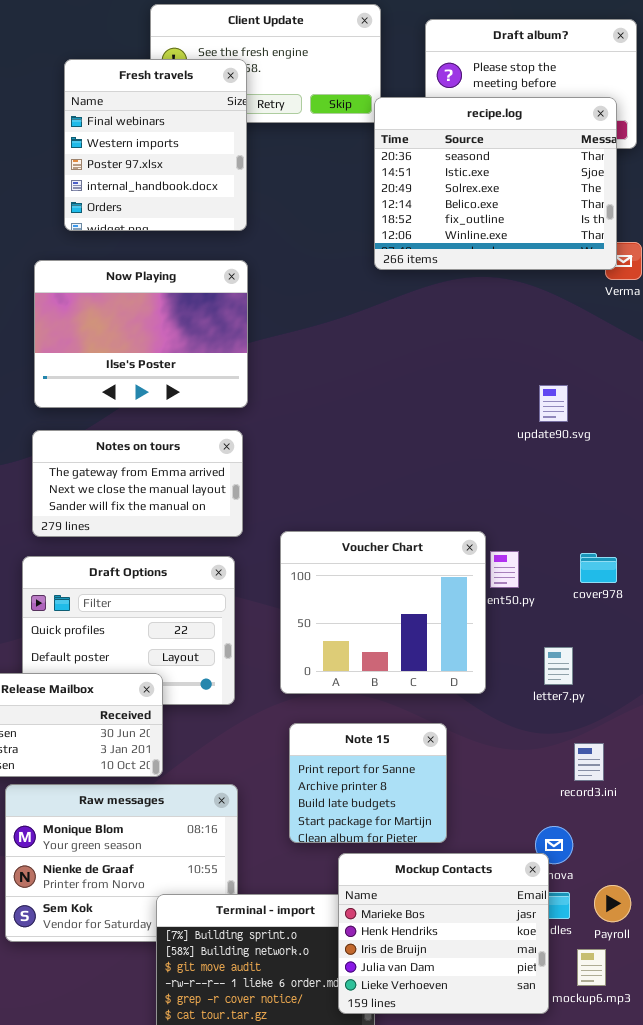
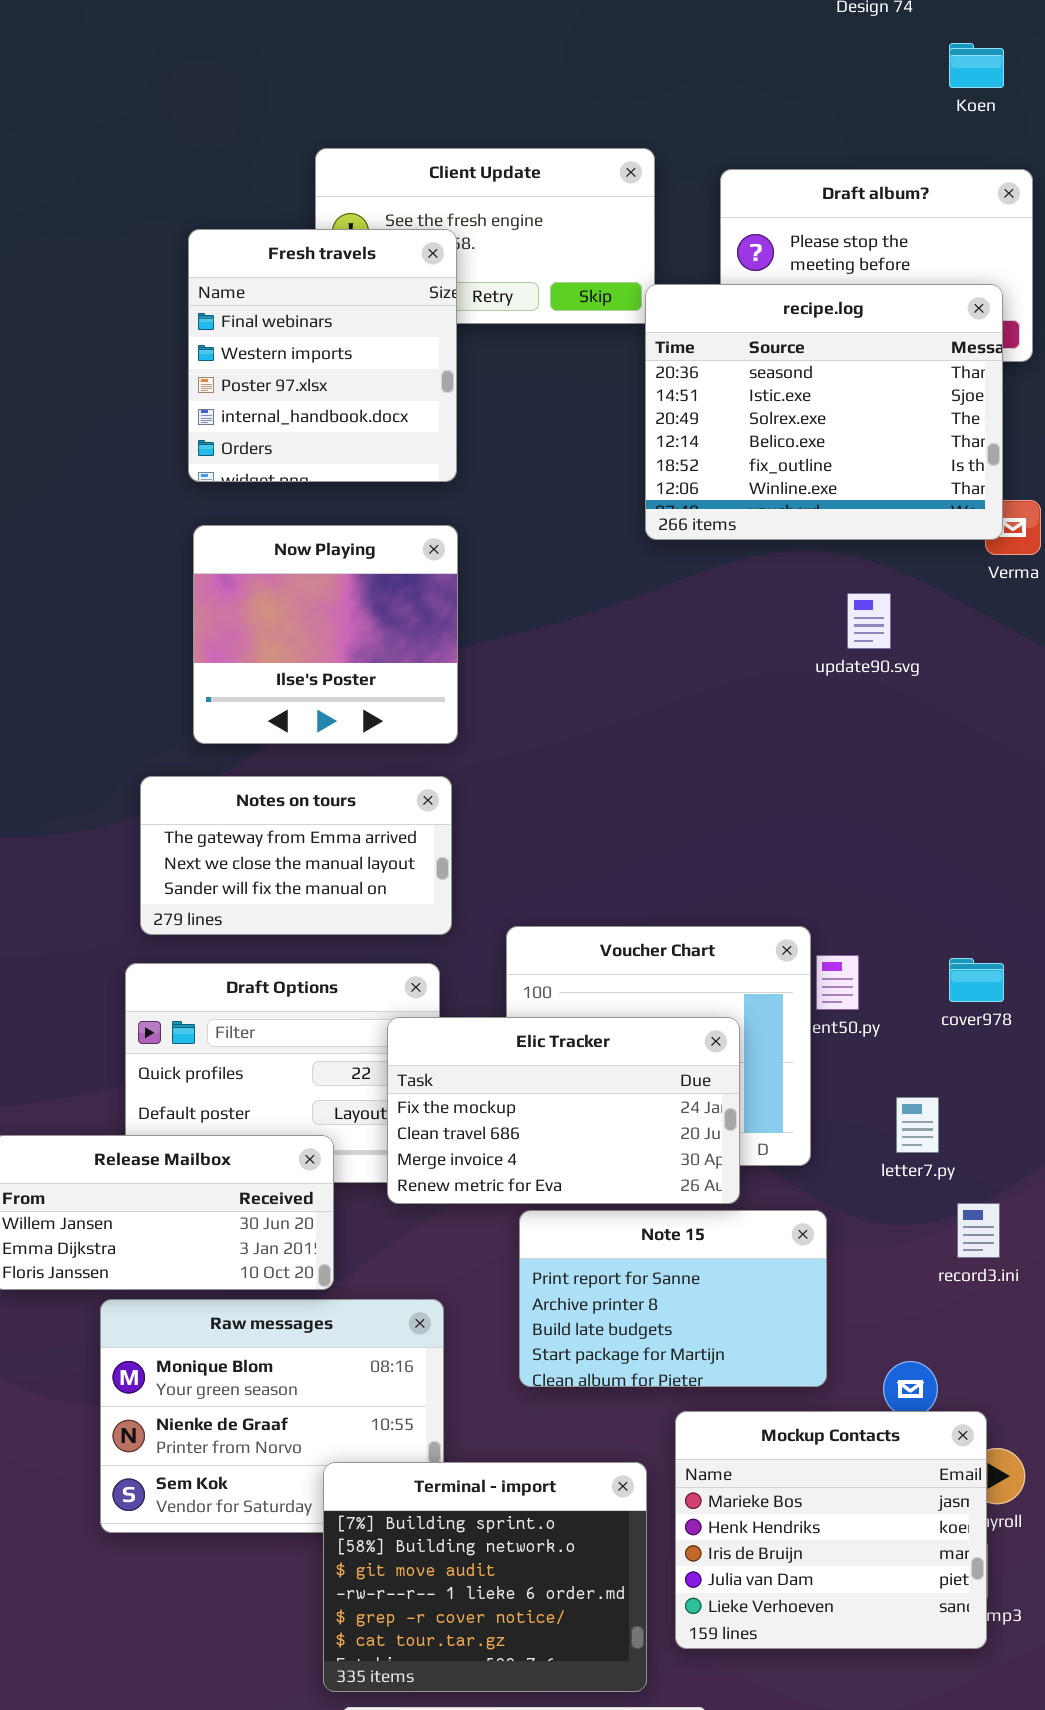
Now Playing: [34,260,248,408] -> [193,525,458,744], resized
update90.svg: [539,385,568,422] -> [847,593,891,649], moved
Elic Tracker: none -> [387,1017,740,1204], opened
Note 15: [289,723,447,843] -> [519,1210,827,1387], resized
record3.ini: [574,743,604,781] -> [957,1203,1000,1258], moved
Mockup Contacts: [338,853,549,1014] -> [675,1411,987,1649], moved

